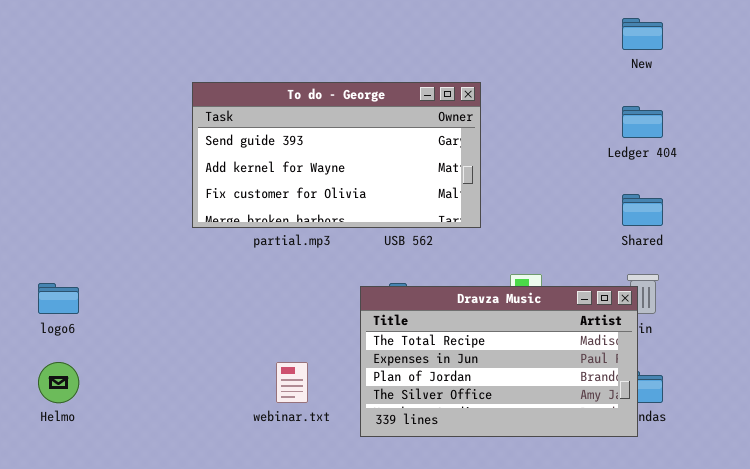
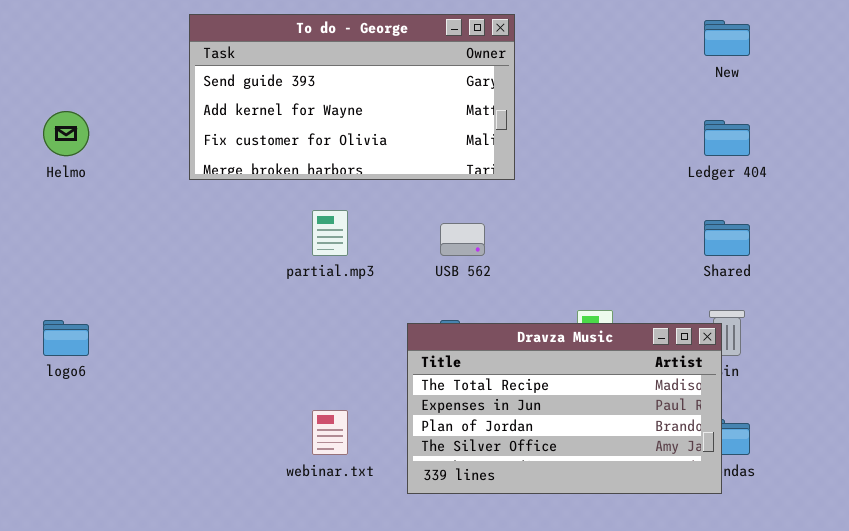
To do - George: [192,82,481,228] -> [189,14,515,180], moved
Helmo: [38,362,79,403] -> [43,111,89,156], moved

